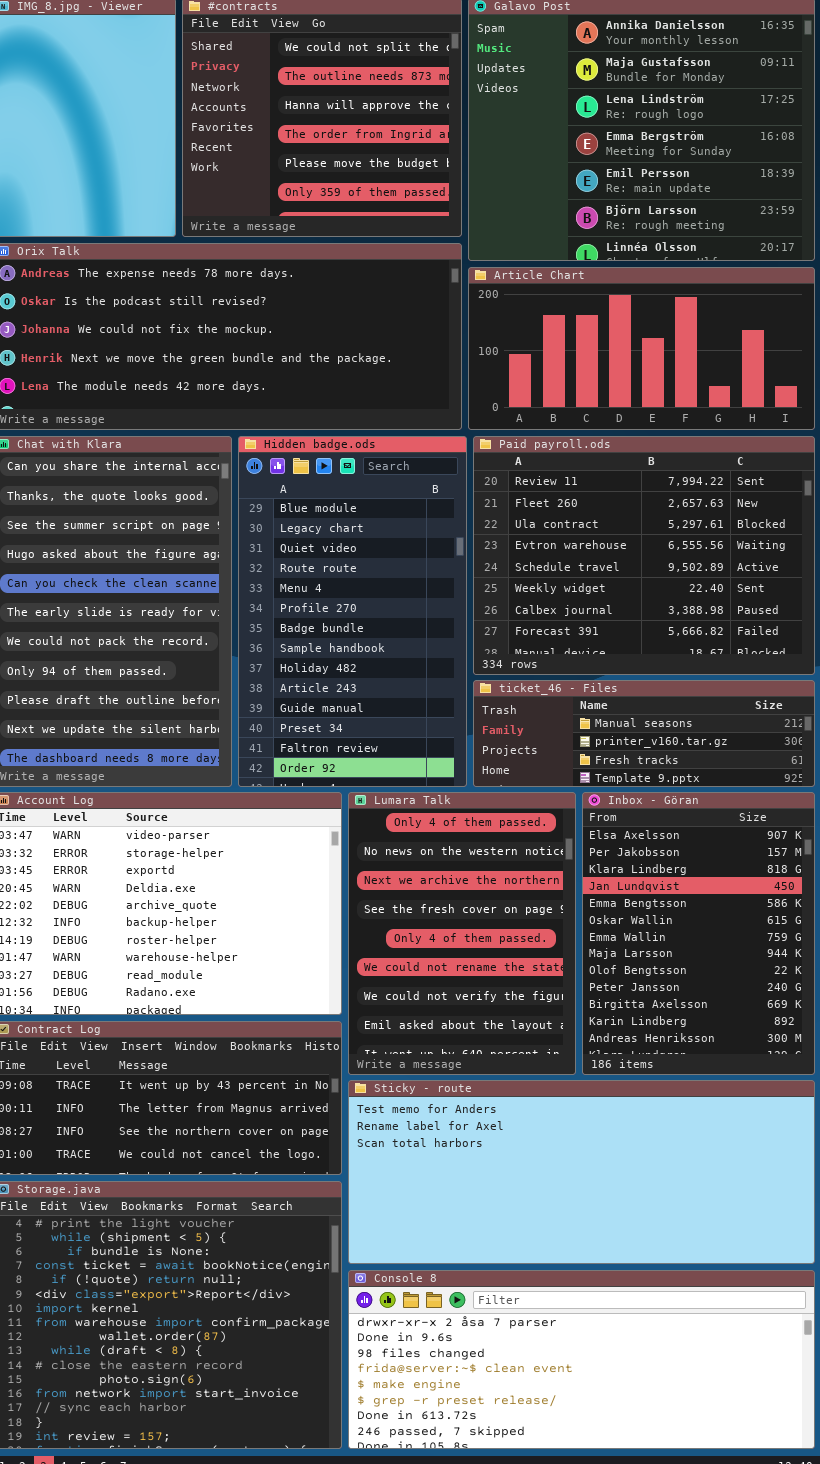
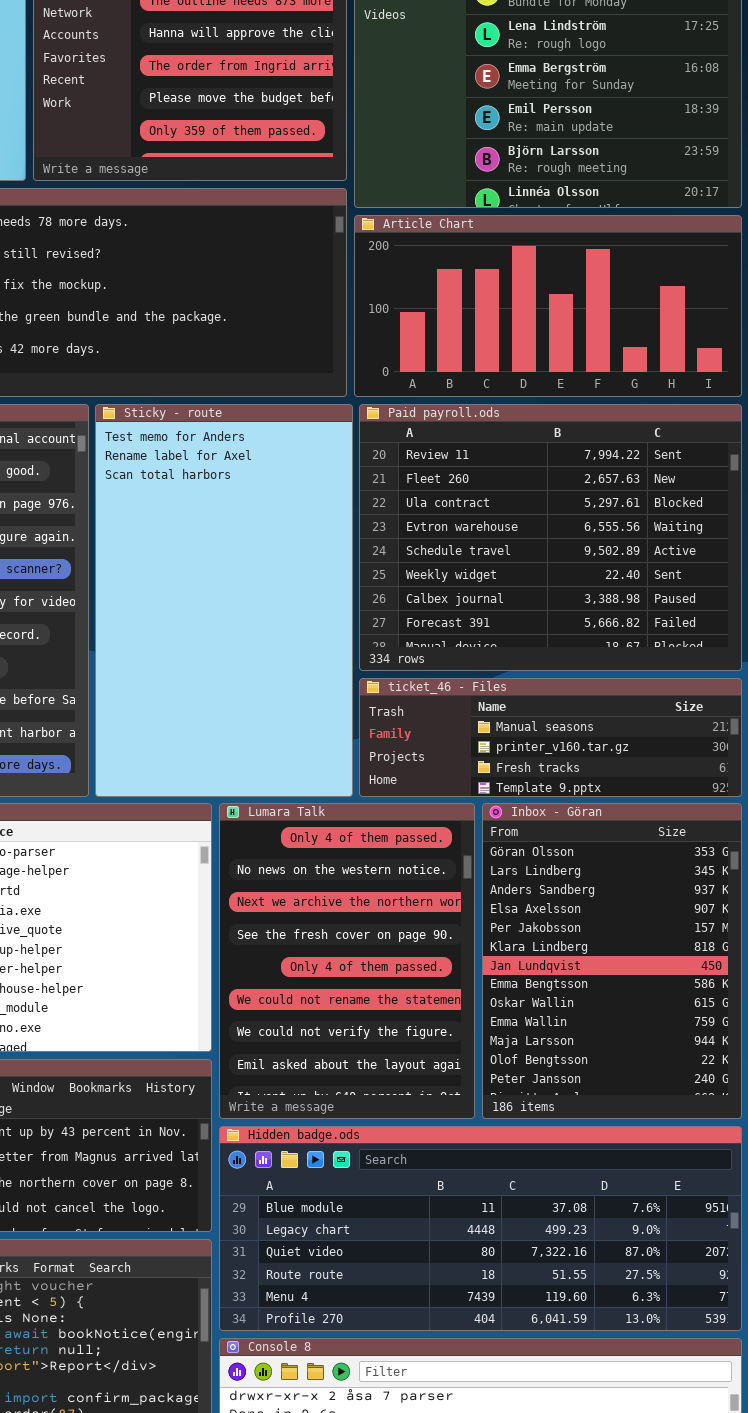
Hidden badge.ods: [238,436,467,787] -> [219,1126,742,1331], moved, resized
Inbox - Göran: [582,792,815,1075] -> [482,803,742,1119], scrolled up 3 rows
Sticky - route: [348,1080,815,1264] -> [95,404,353,797], moved, resized

